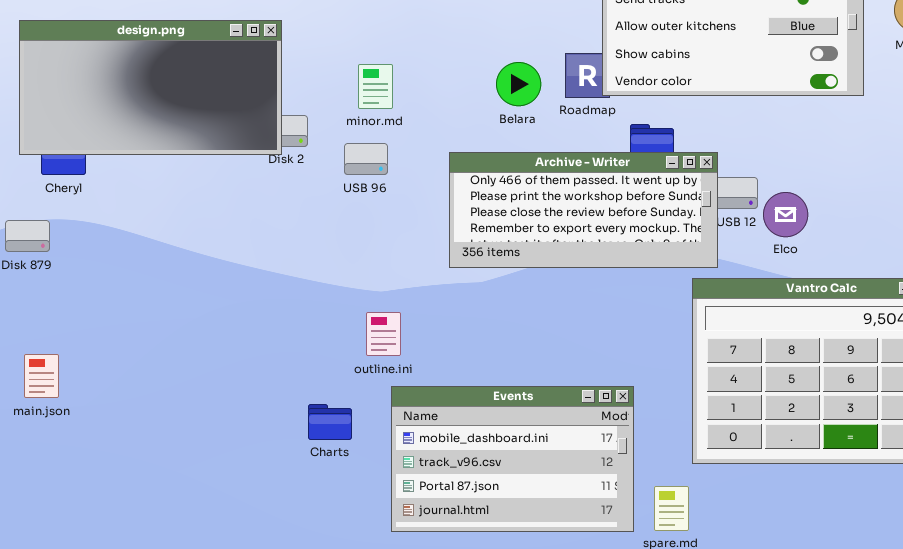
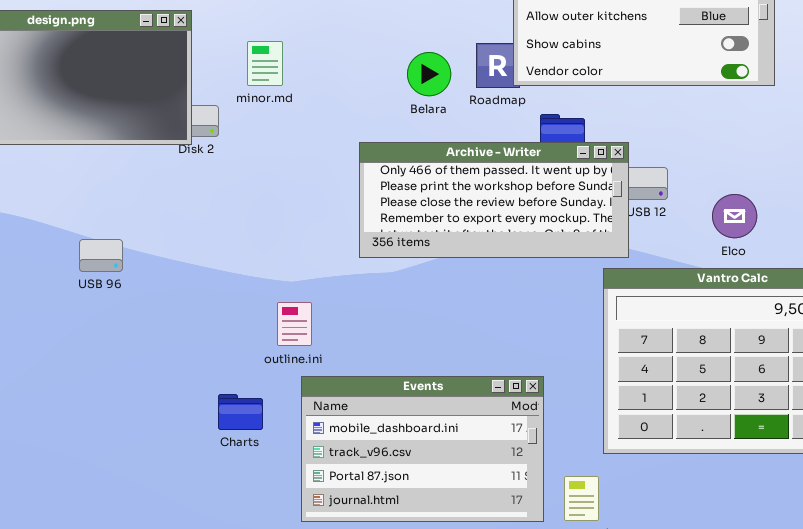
minor.md: [358,64,393,109] -> [247,41,283,86], moved
USB 96: [344,143,388,175] -> [79,239,123,272], moved
Elco: [763,192,808,237] -> [712,194,757,238], moved

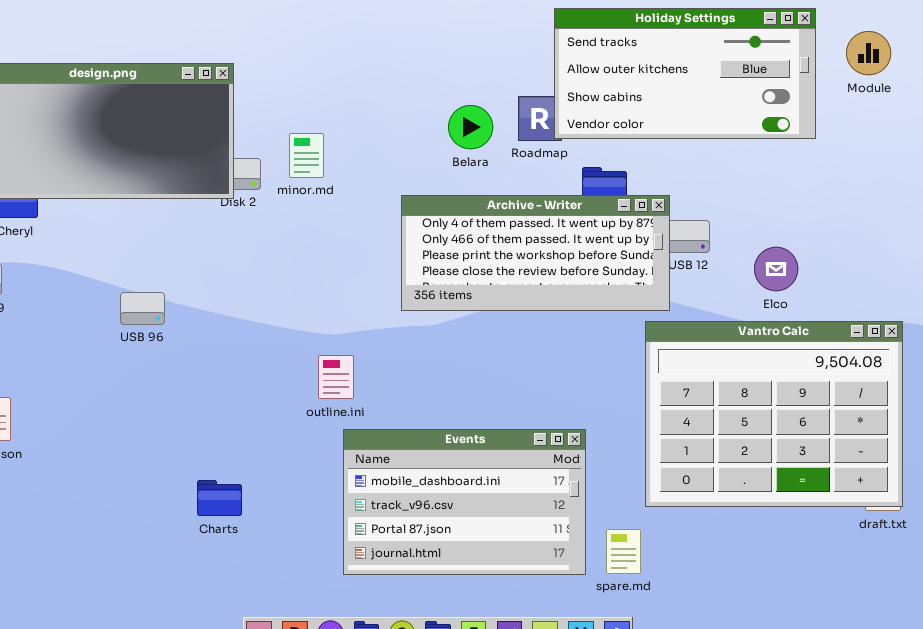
minor.md: [247,41,283,86] -> [289,133,324,178], moved
Archive - Writer: [359,142,629,258] -> [401,195,670,311], scrolled up 1 row
Charts: [218,394,263,430] -> [197,480,242,516], moved

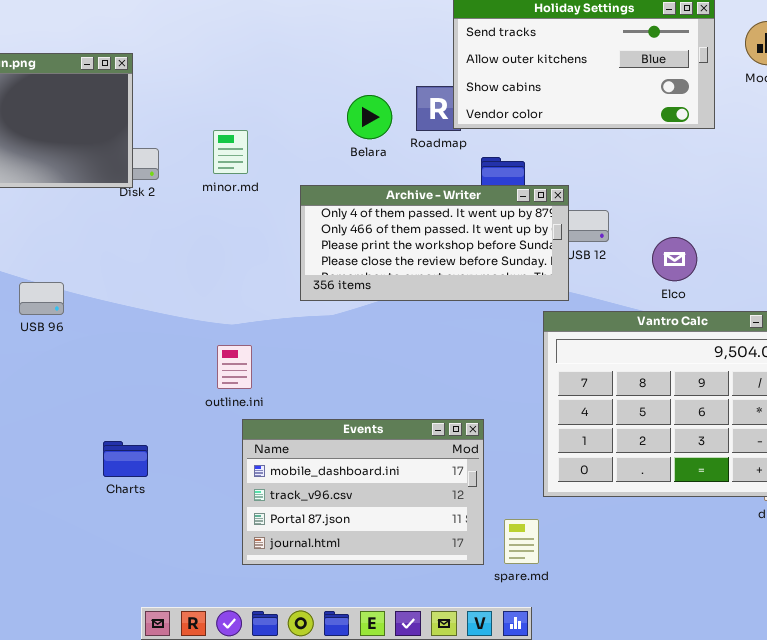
minor.md: [289,133,324,178] -> [213,130,248,174], moved
Charts: [197,480,242,516] -> [103,441,148,477], moved

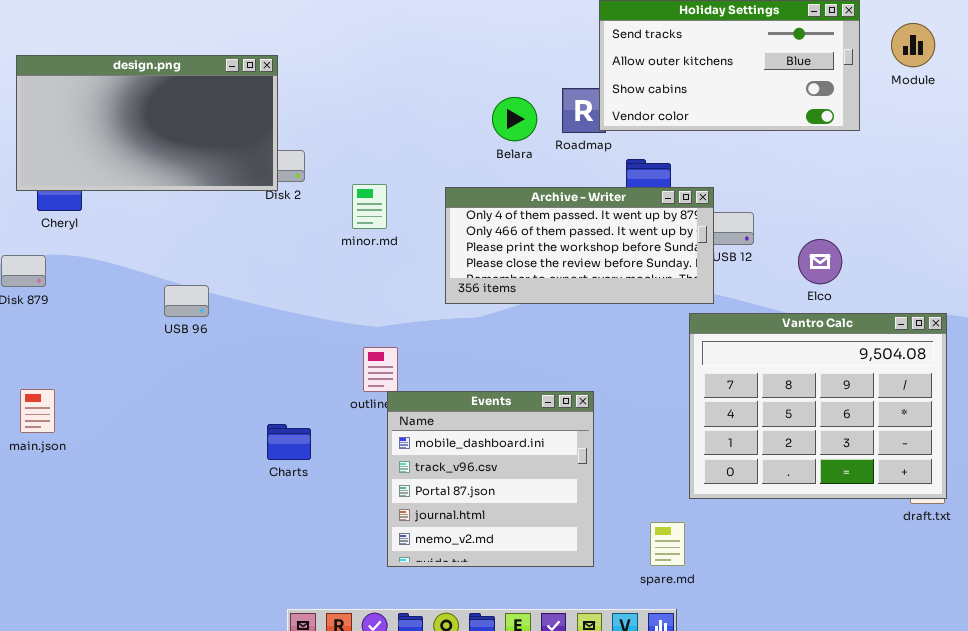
minor.md: [213,130,248,174] -> [352,184,387,229], moved
Events: [242,419,484,565] -> [387,391,594,567], resized
Charts: [103,441,148,477] -> [267,424,311,460], moved

